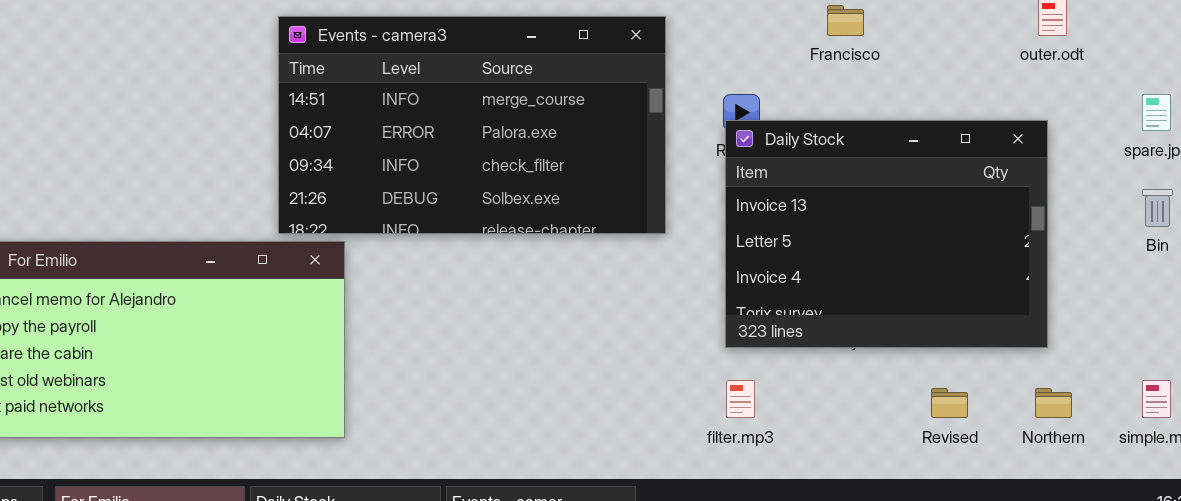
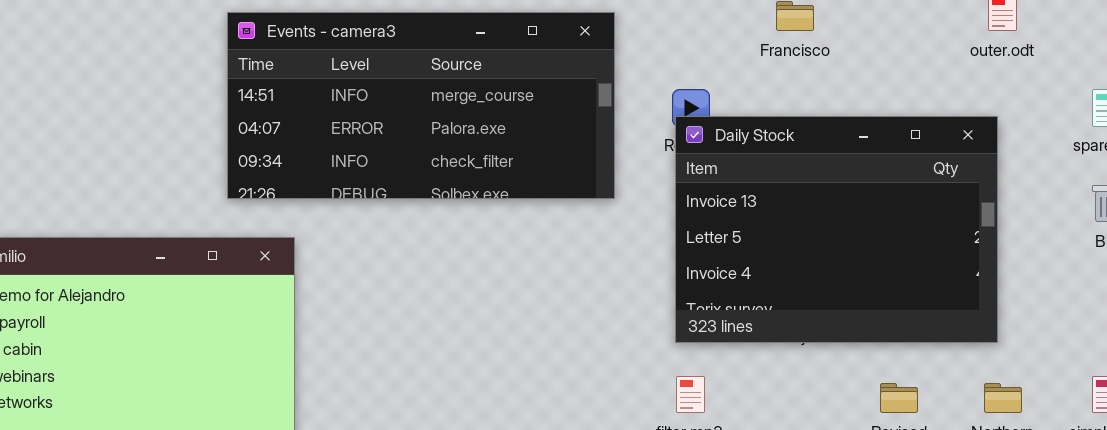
Events - camera3: [278,16,666,234] -> [227,12,615,199], resized

